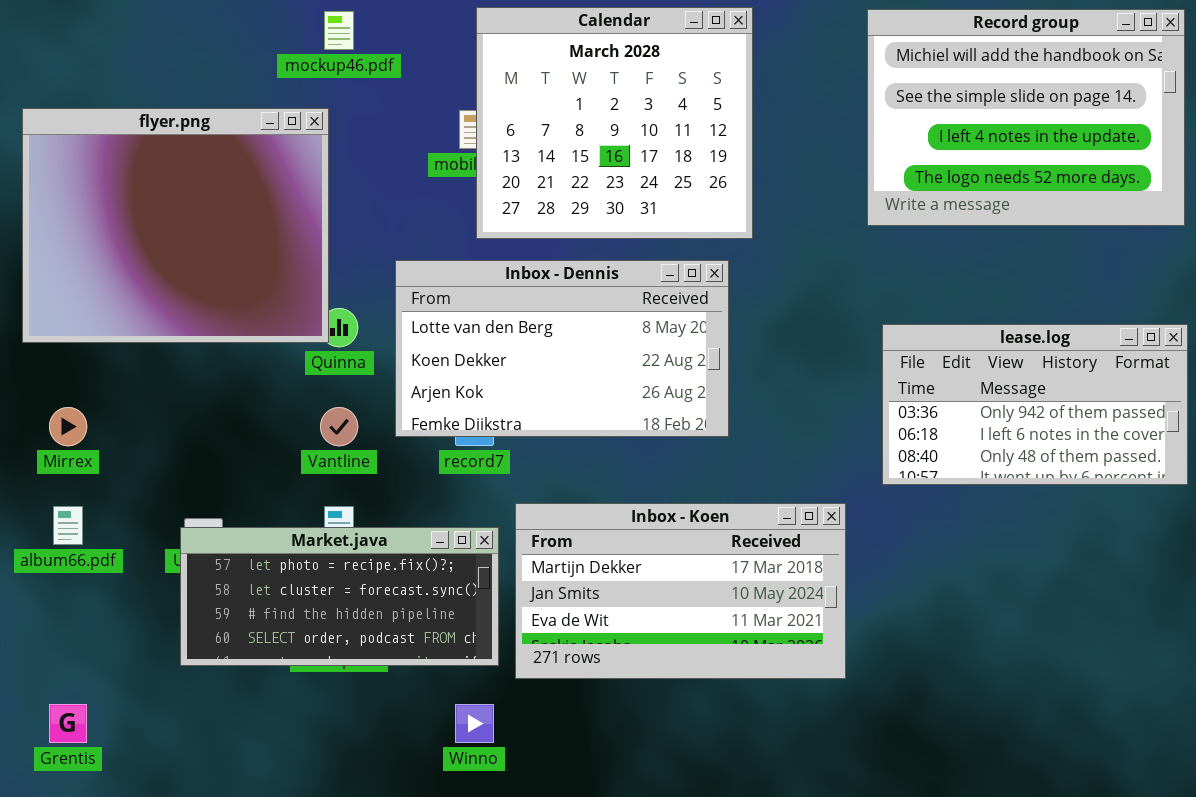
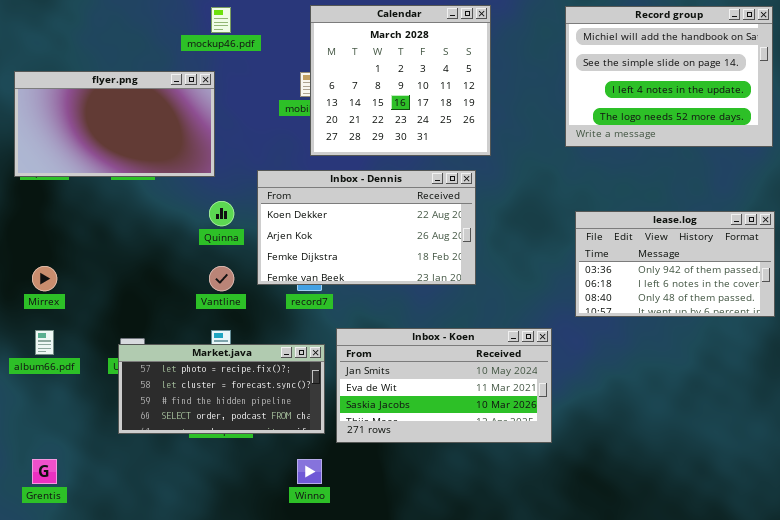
flyer.png: [22,108,329,343] -> [14,71,215,177], resized
Inbox - Dennis: [395,260,729,437] -> [257,170,476,285], scrolled down 1 row
Inbox - Koen: [515,503,846,679] -> [336,328,552,443], scrolled down 1 row

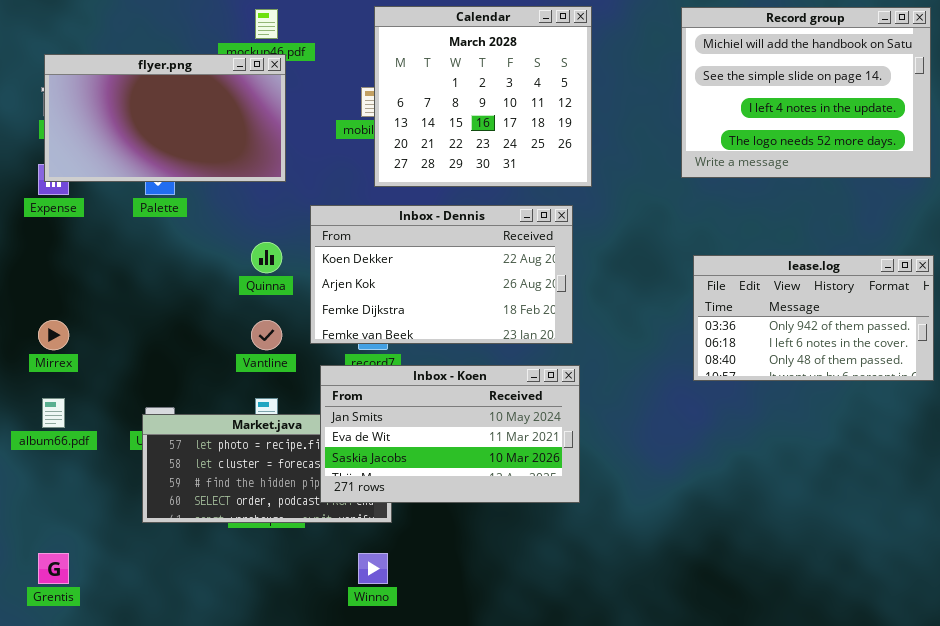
flyer.png: [14,71,215,177] -> [44,54,286,182], moved
Inbox - Koen: [336,328,552,443] -> [320,365,580,503], moved

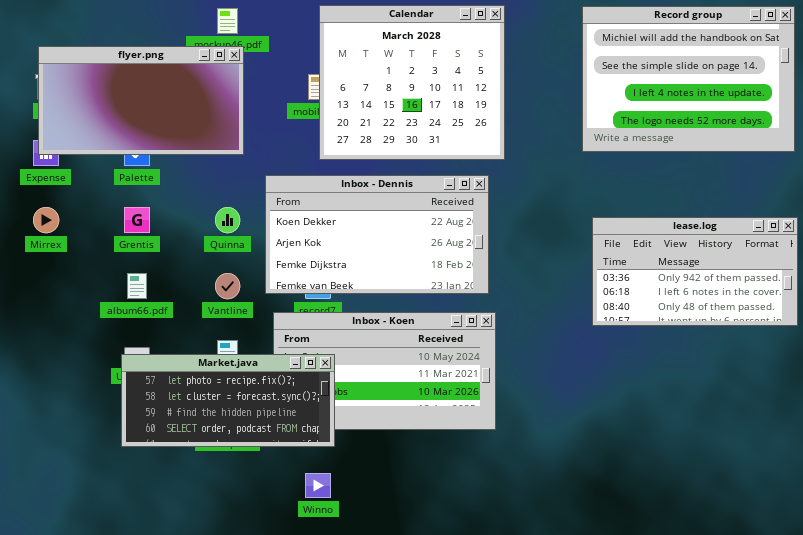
Mirrex: [38,320,69,350] -> [33,207,59,233], moved
album66.pdf: [42,398,65,428] -> [127,273,147,299], moved
Market.java: [142,414,392,523] -> [121,354,335,447], raised
Grentis: [38,553,69,584] -> [124,207,150,233], moved

